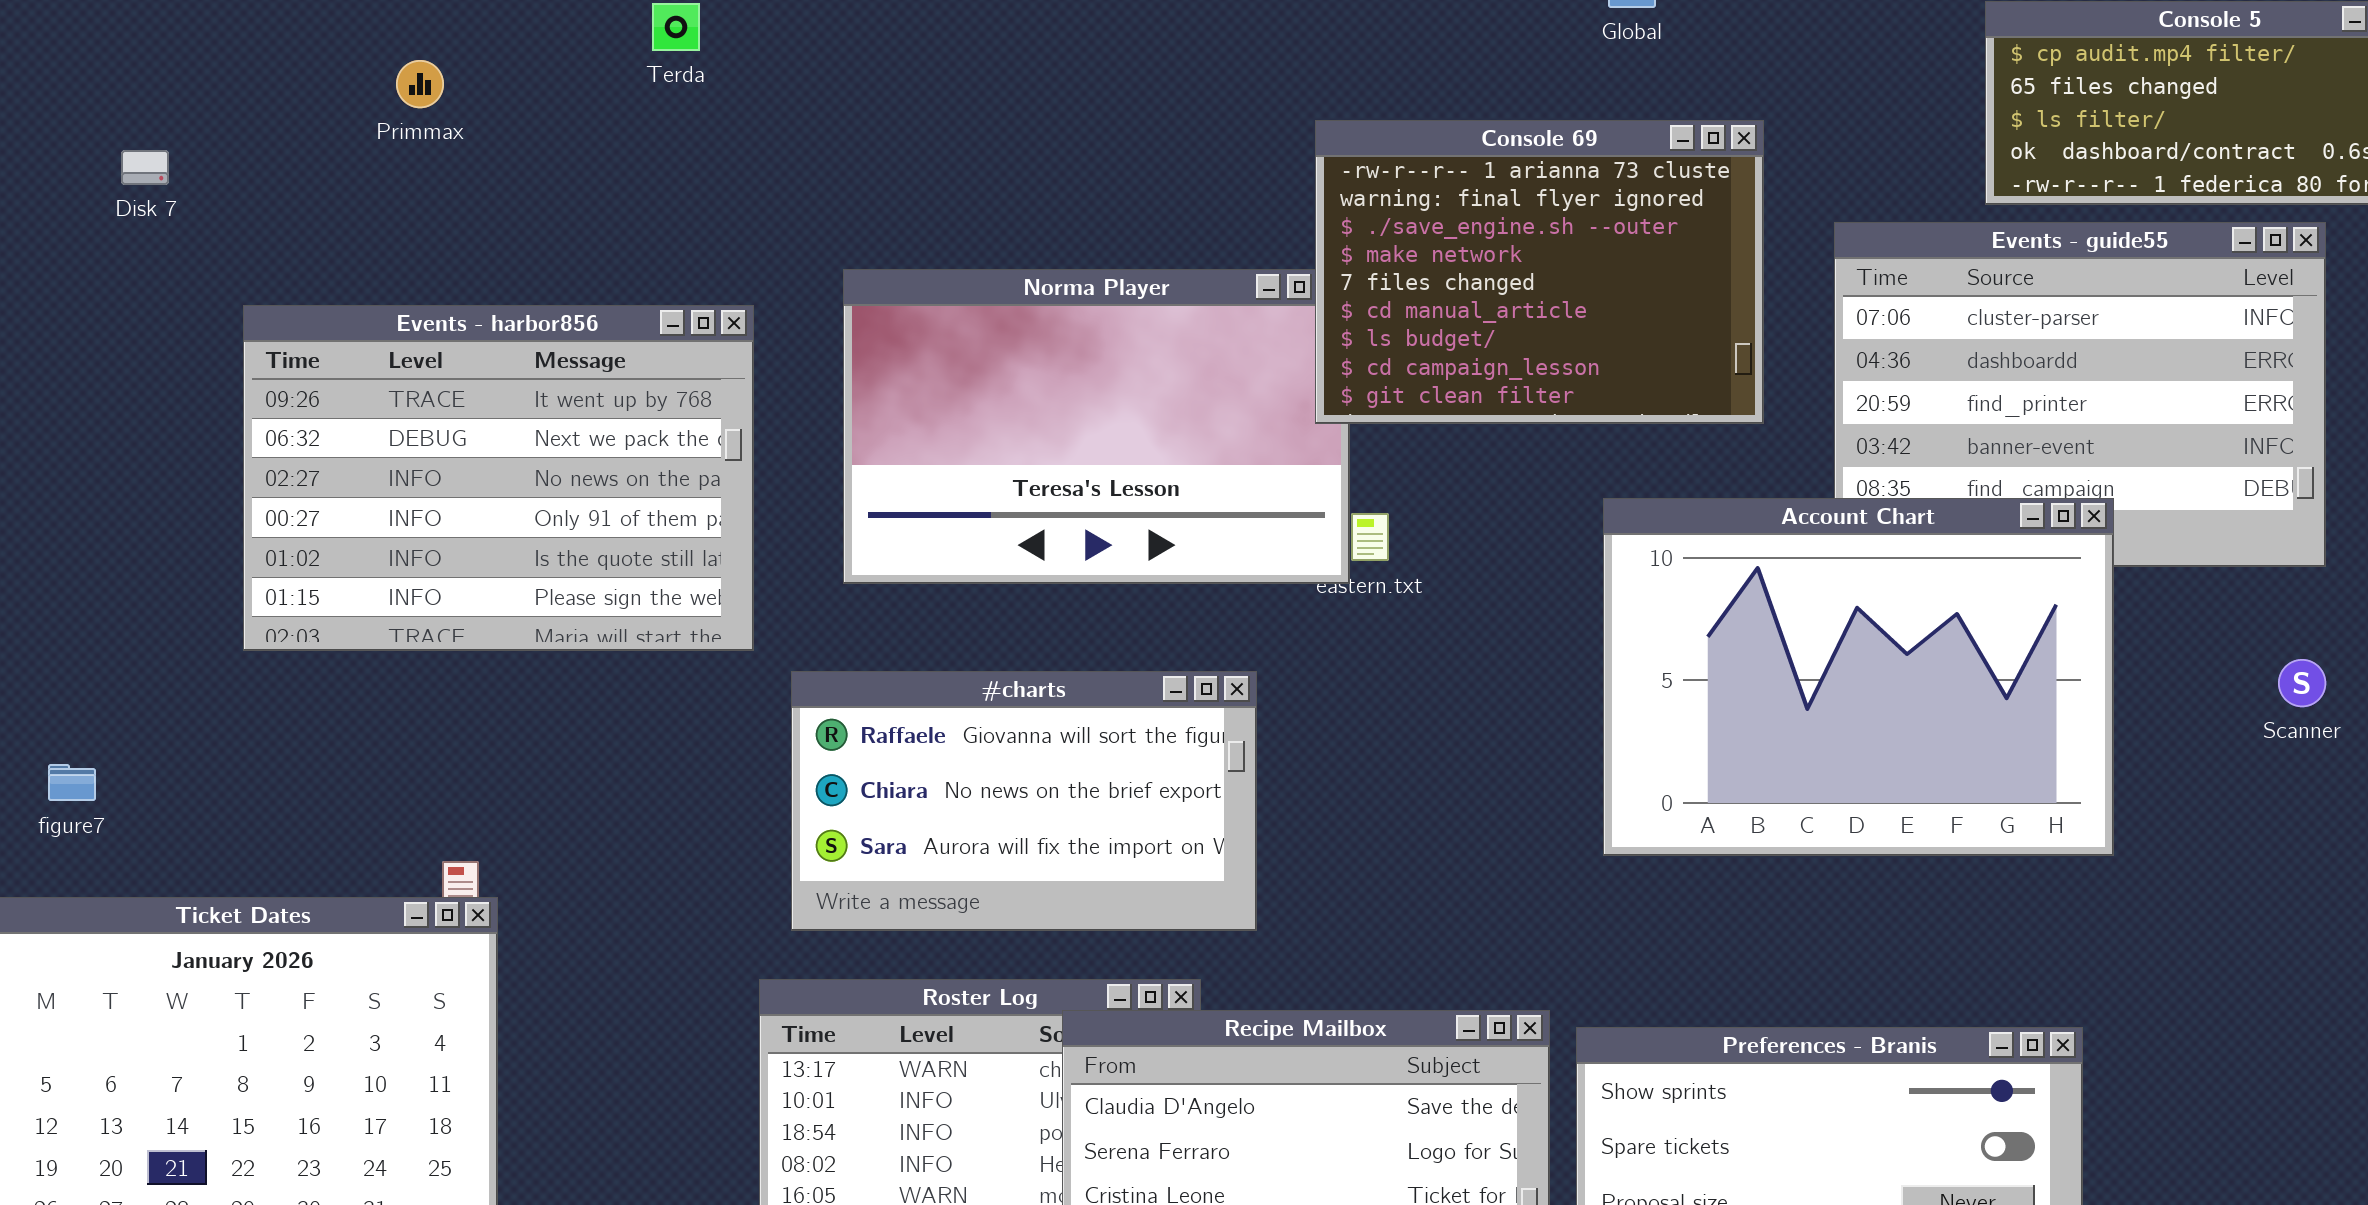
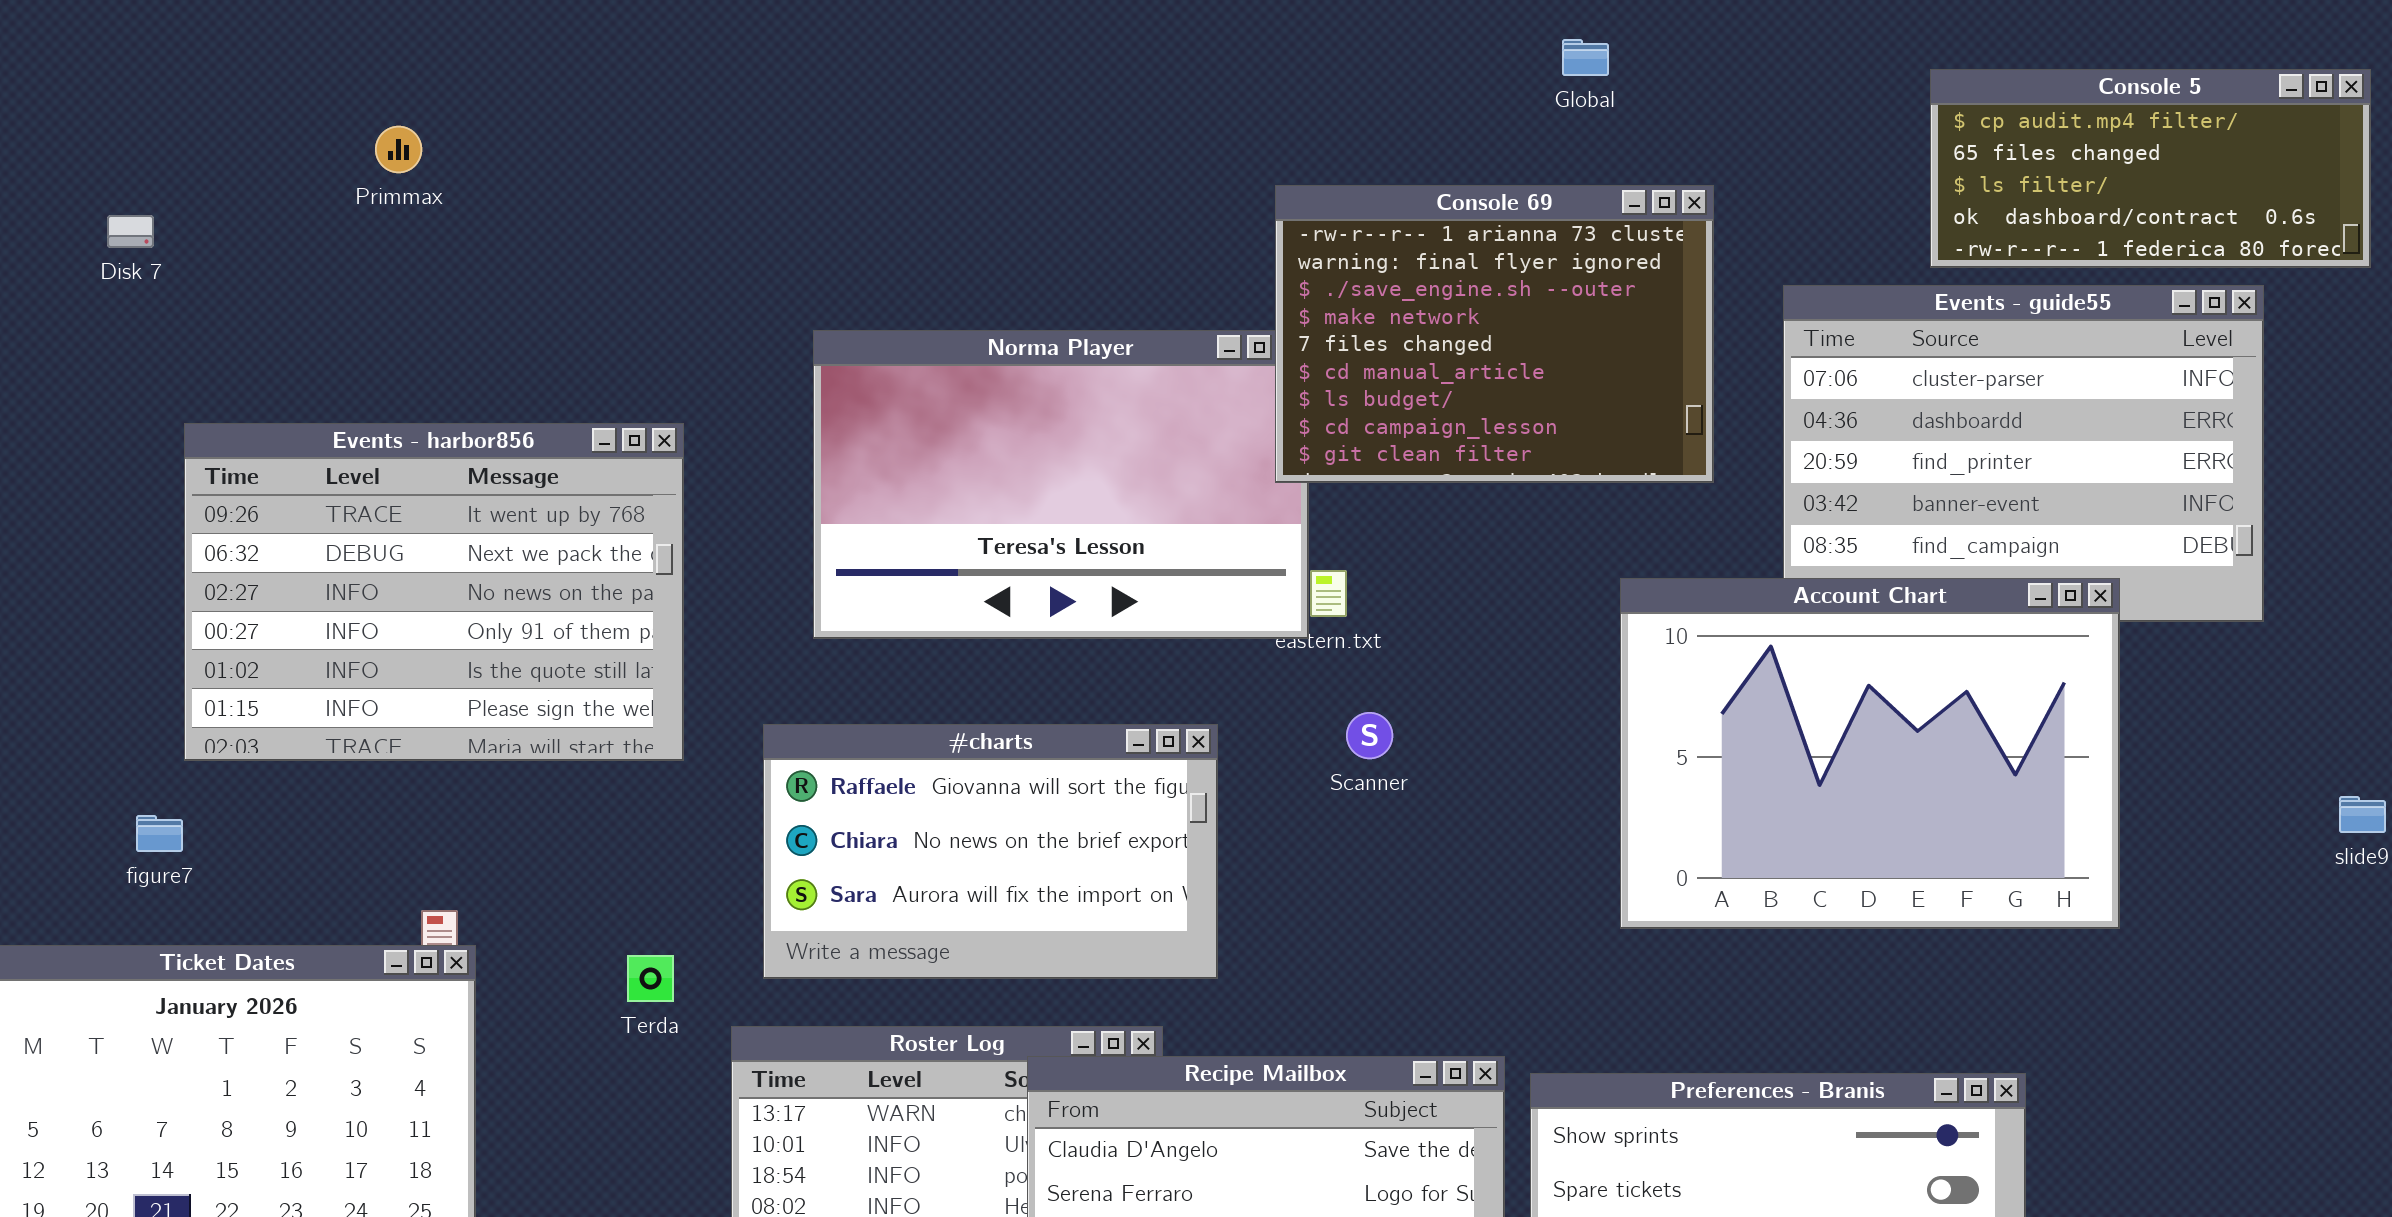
Terda: [652,3,700,51] -> [627,955,674,1002], moved
Events - harbor856: [243,305,754,651] -> [184,423,684,761], moved
Account Chart: [1603,498,2114,856] -> [1620,578,2120,929], moved
Scanner: [2278,659,2326,707] -> [1346,712,1393,759], moved
figure7: [48,764,96,801] -> [136,815,183,852], moved

